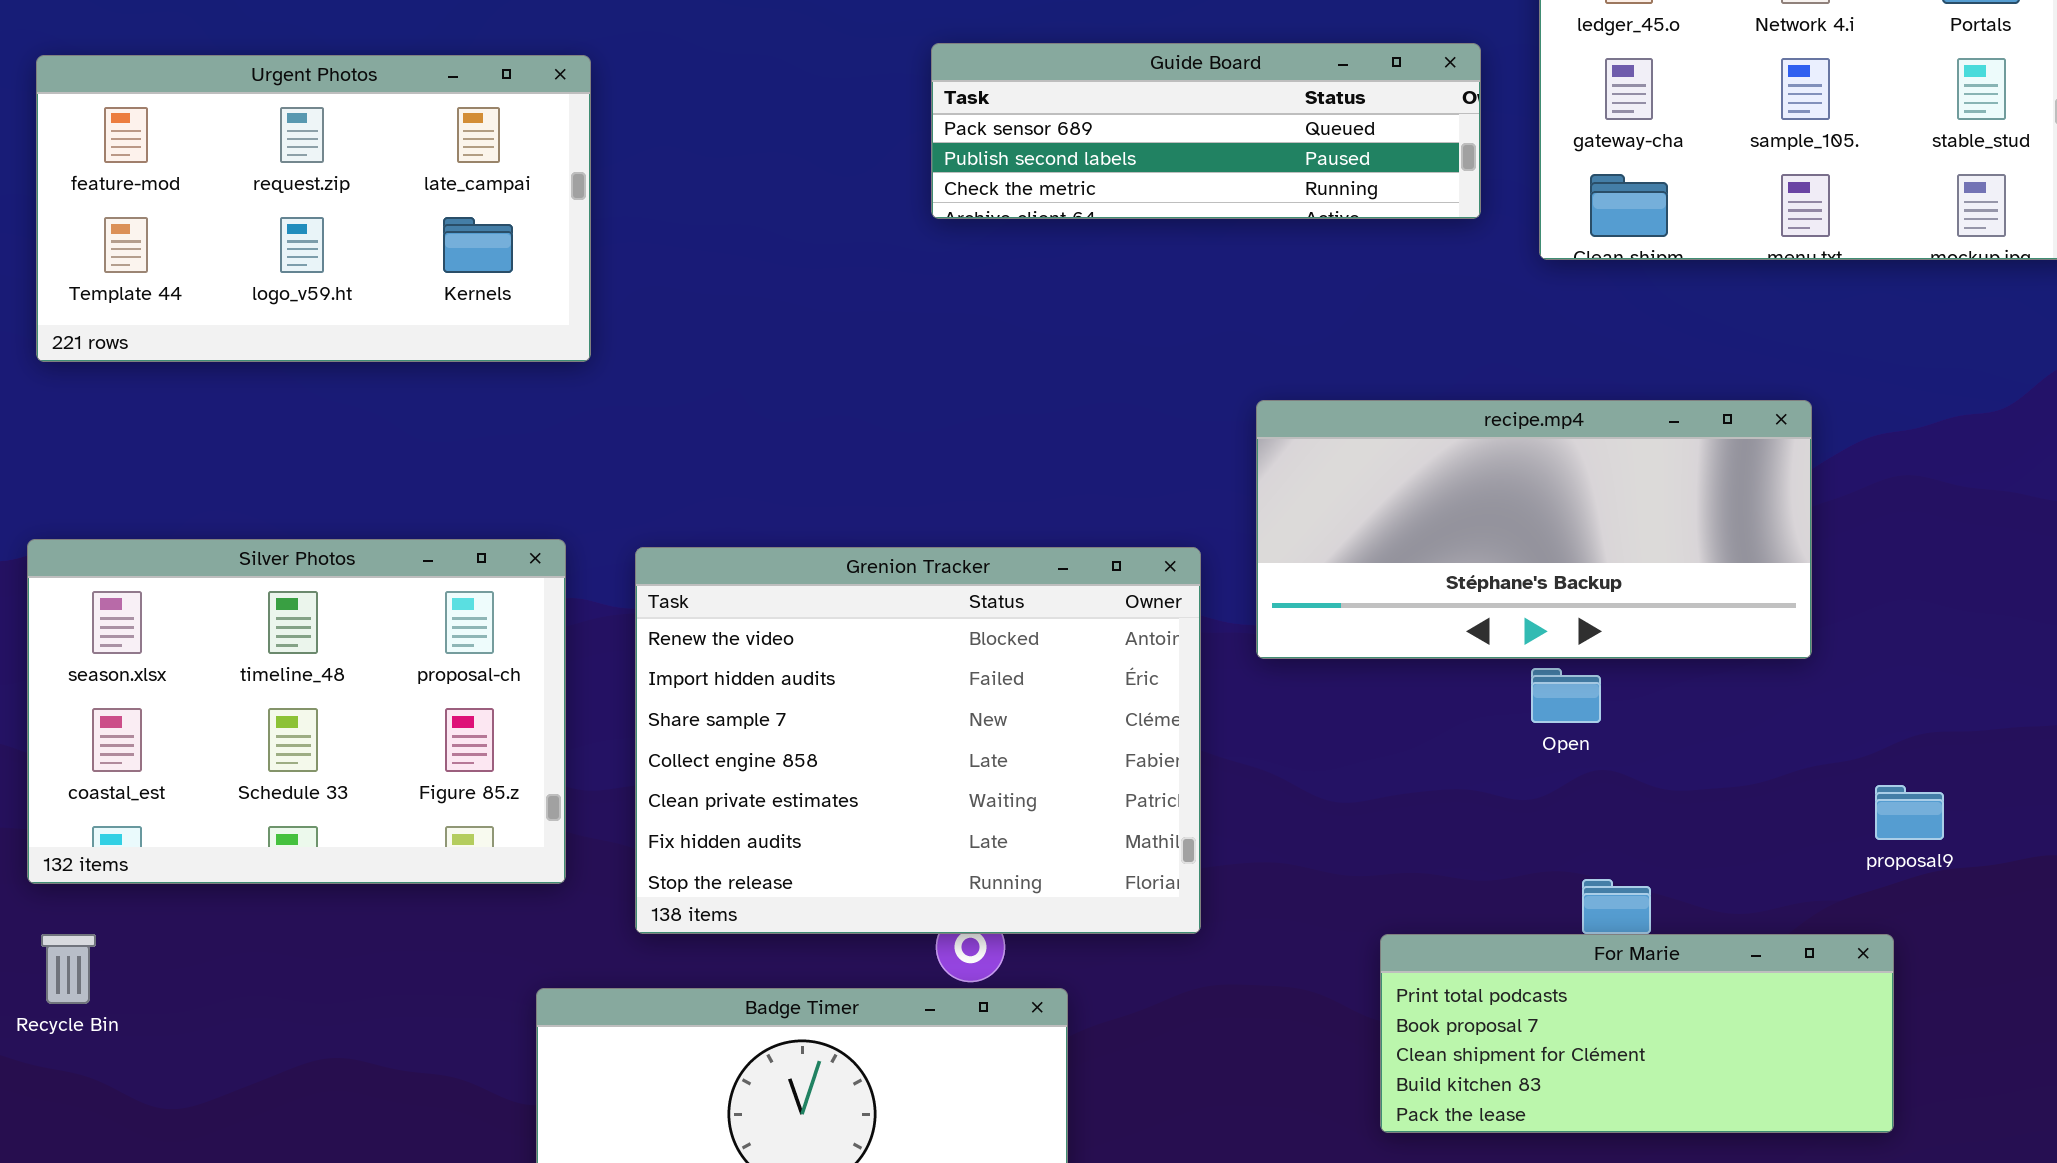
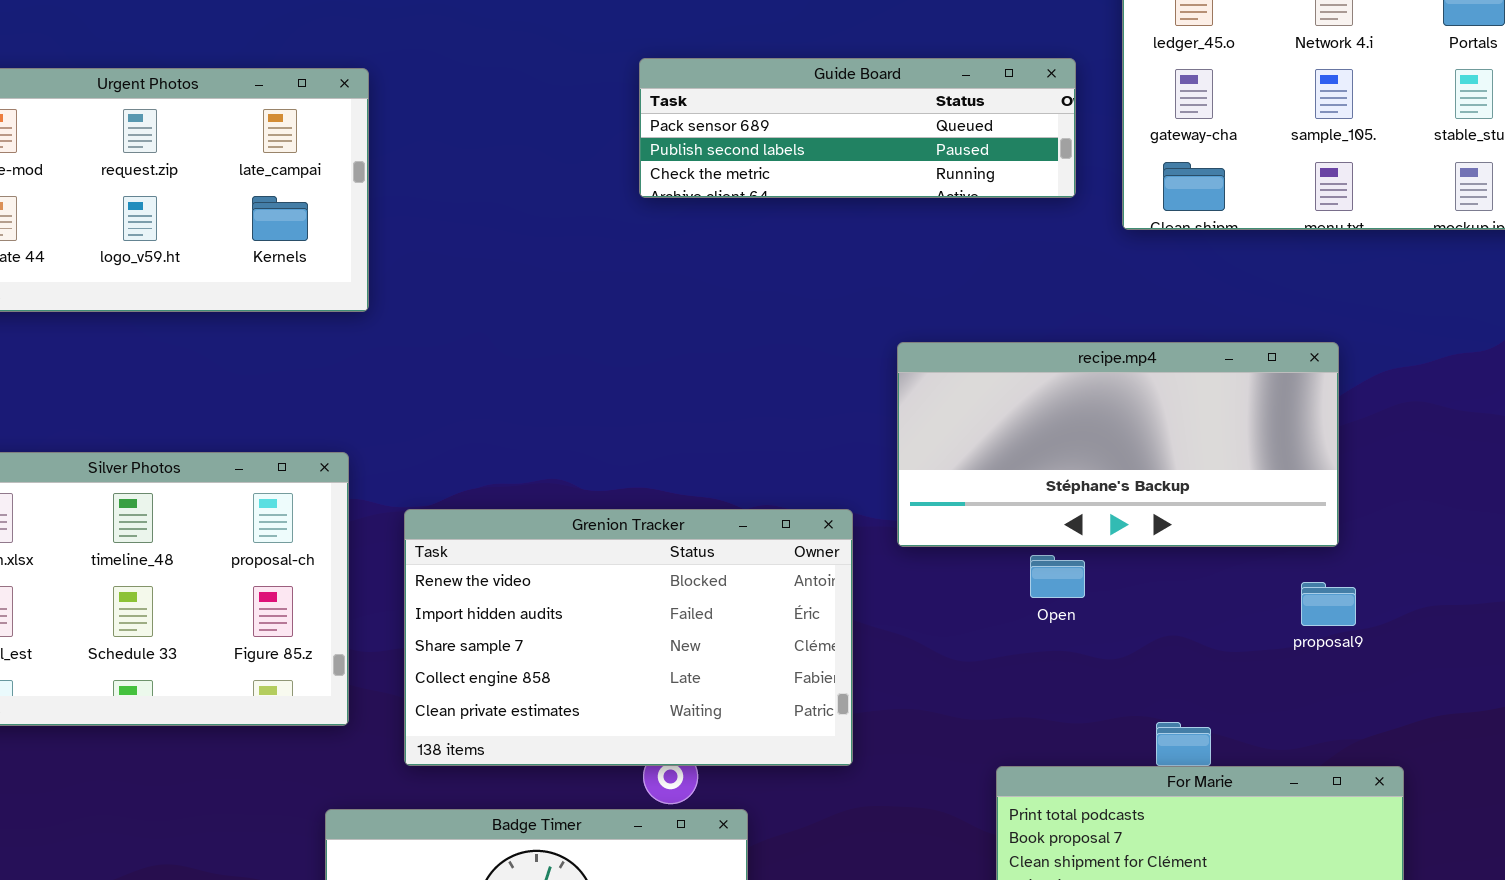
Grenion Tracker: [635,547,1201,934] -> [404,509,853,766], resized
Open: [1531,668,1601,723] -> [1030,555,1085,598], moved
proposal9: [1875,785,1944,840] -> [1301,582,1356,626], moved

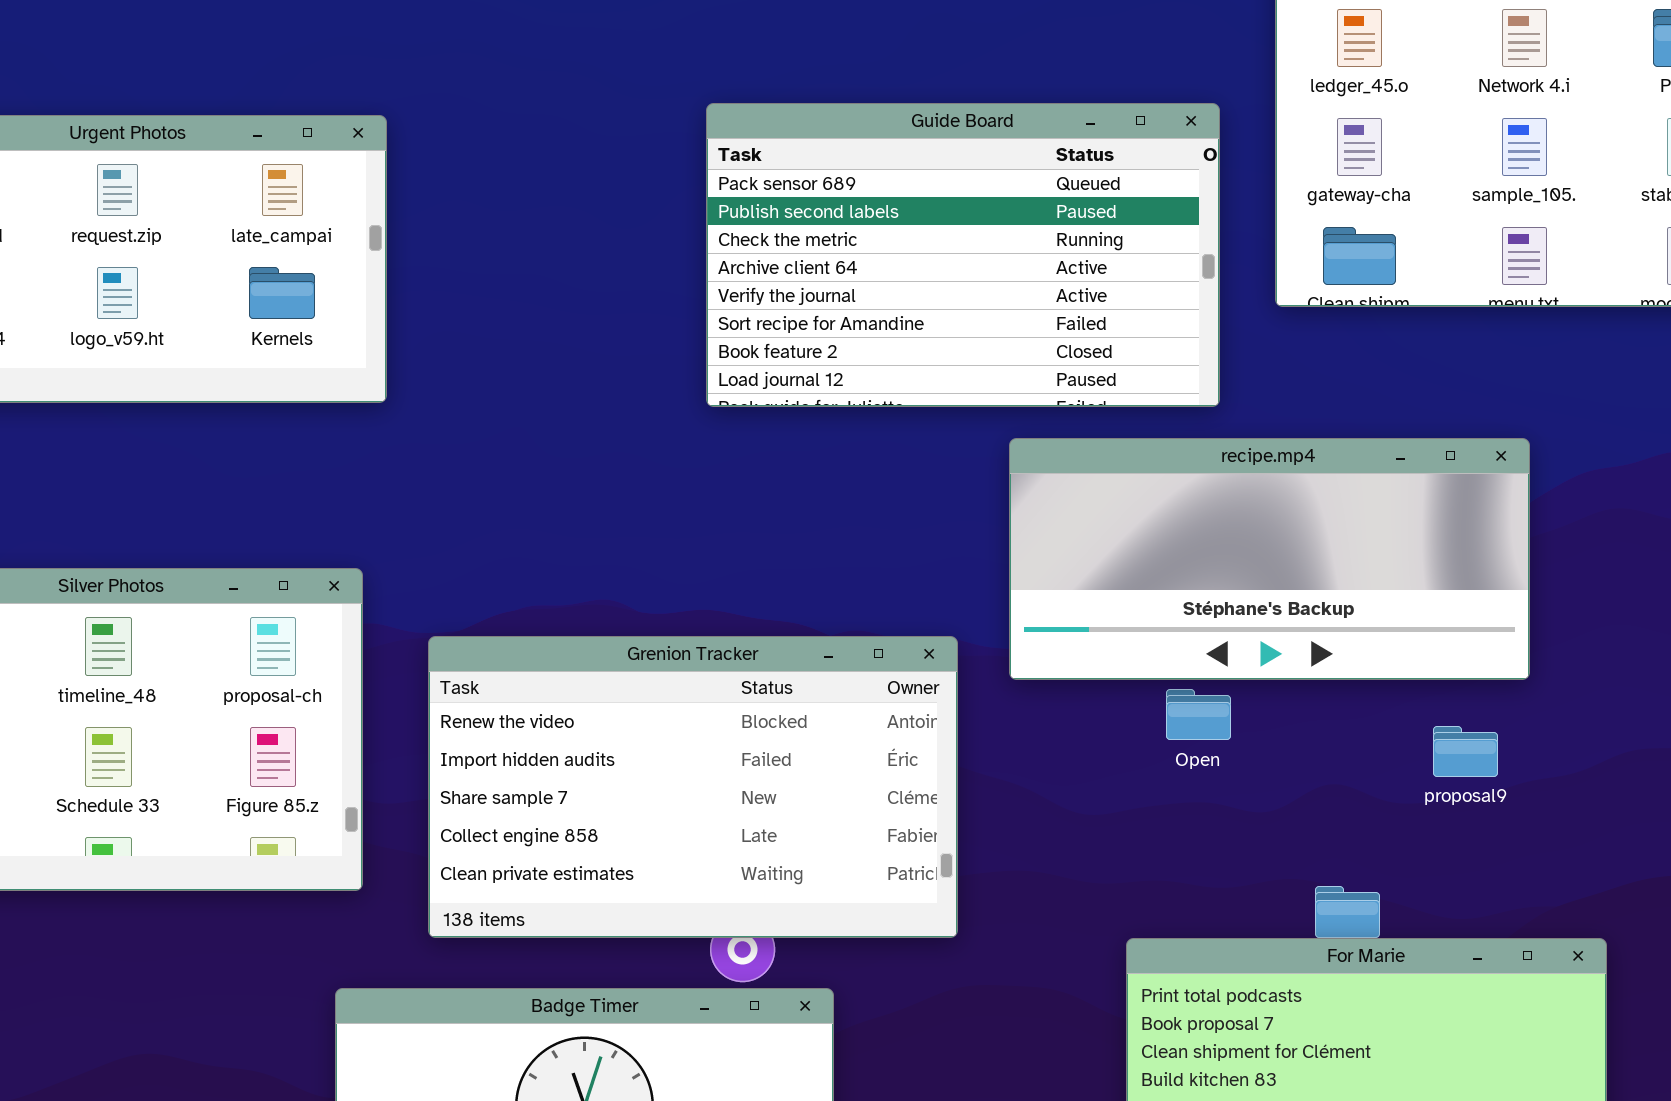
Guide Board: [639,58,1076,198] -> [706,103,1220,407], resized
proposal9: [1301,582,1356,626] -> [1433,726,1498,777], moved

